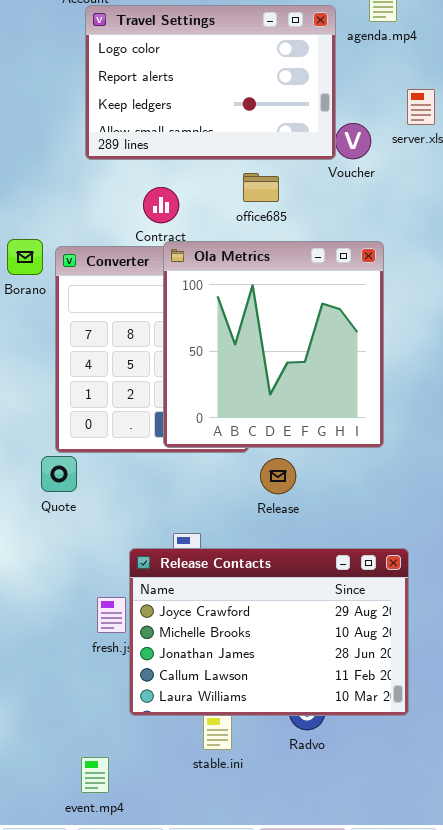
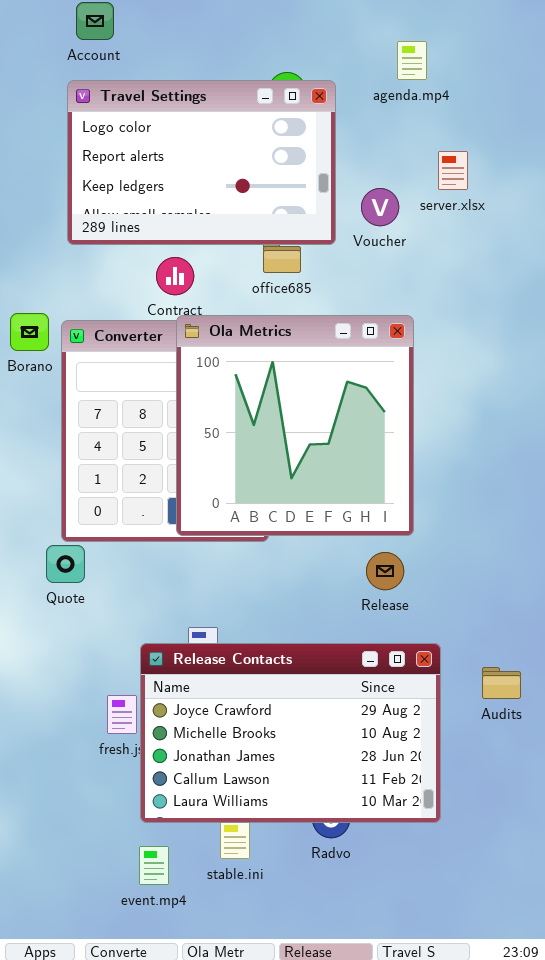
Travel Settings: [85,5,336,160] -> [67,80,336,245], moved
Release: [260,458,296,494] -> [366,552,404,590], moved
event.mp4: [81,757,109,793] -> [139,846,169,885], moved

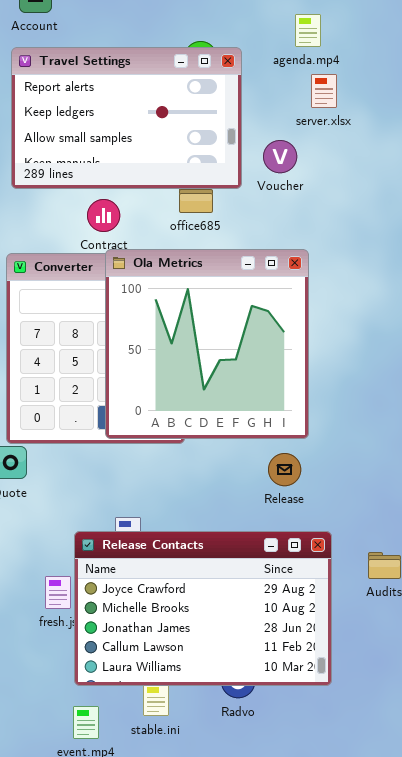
Travel Settings: [67,80,336,245] -> [11,47,242,189], scrolled down 1 row
server.xlsx: [438,151,468,190] -> [311,74,337,108], moved

